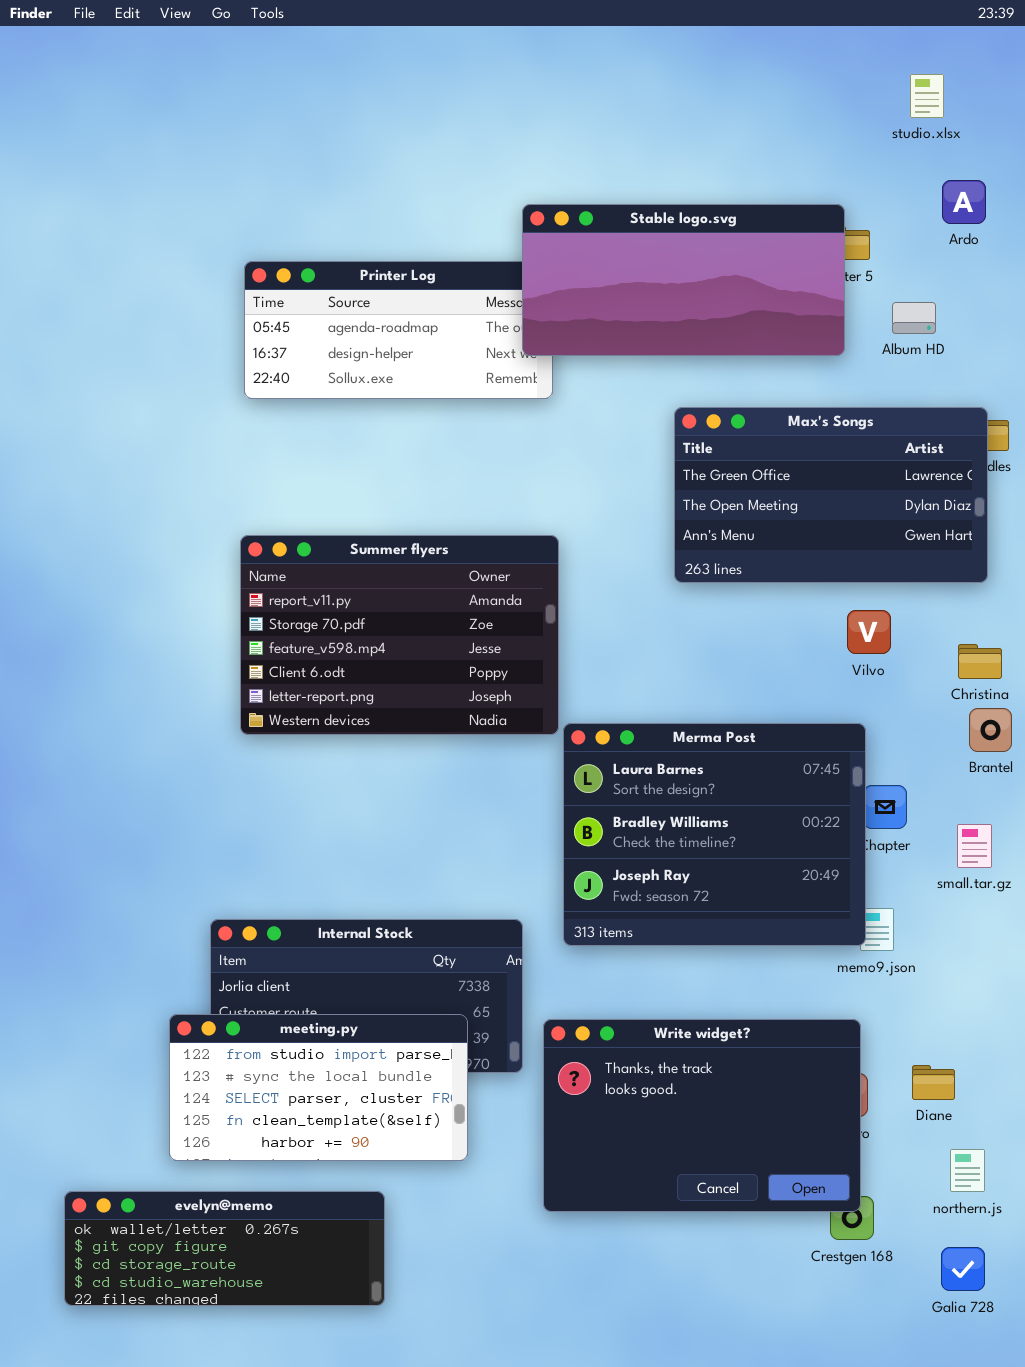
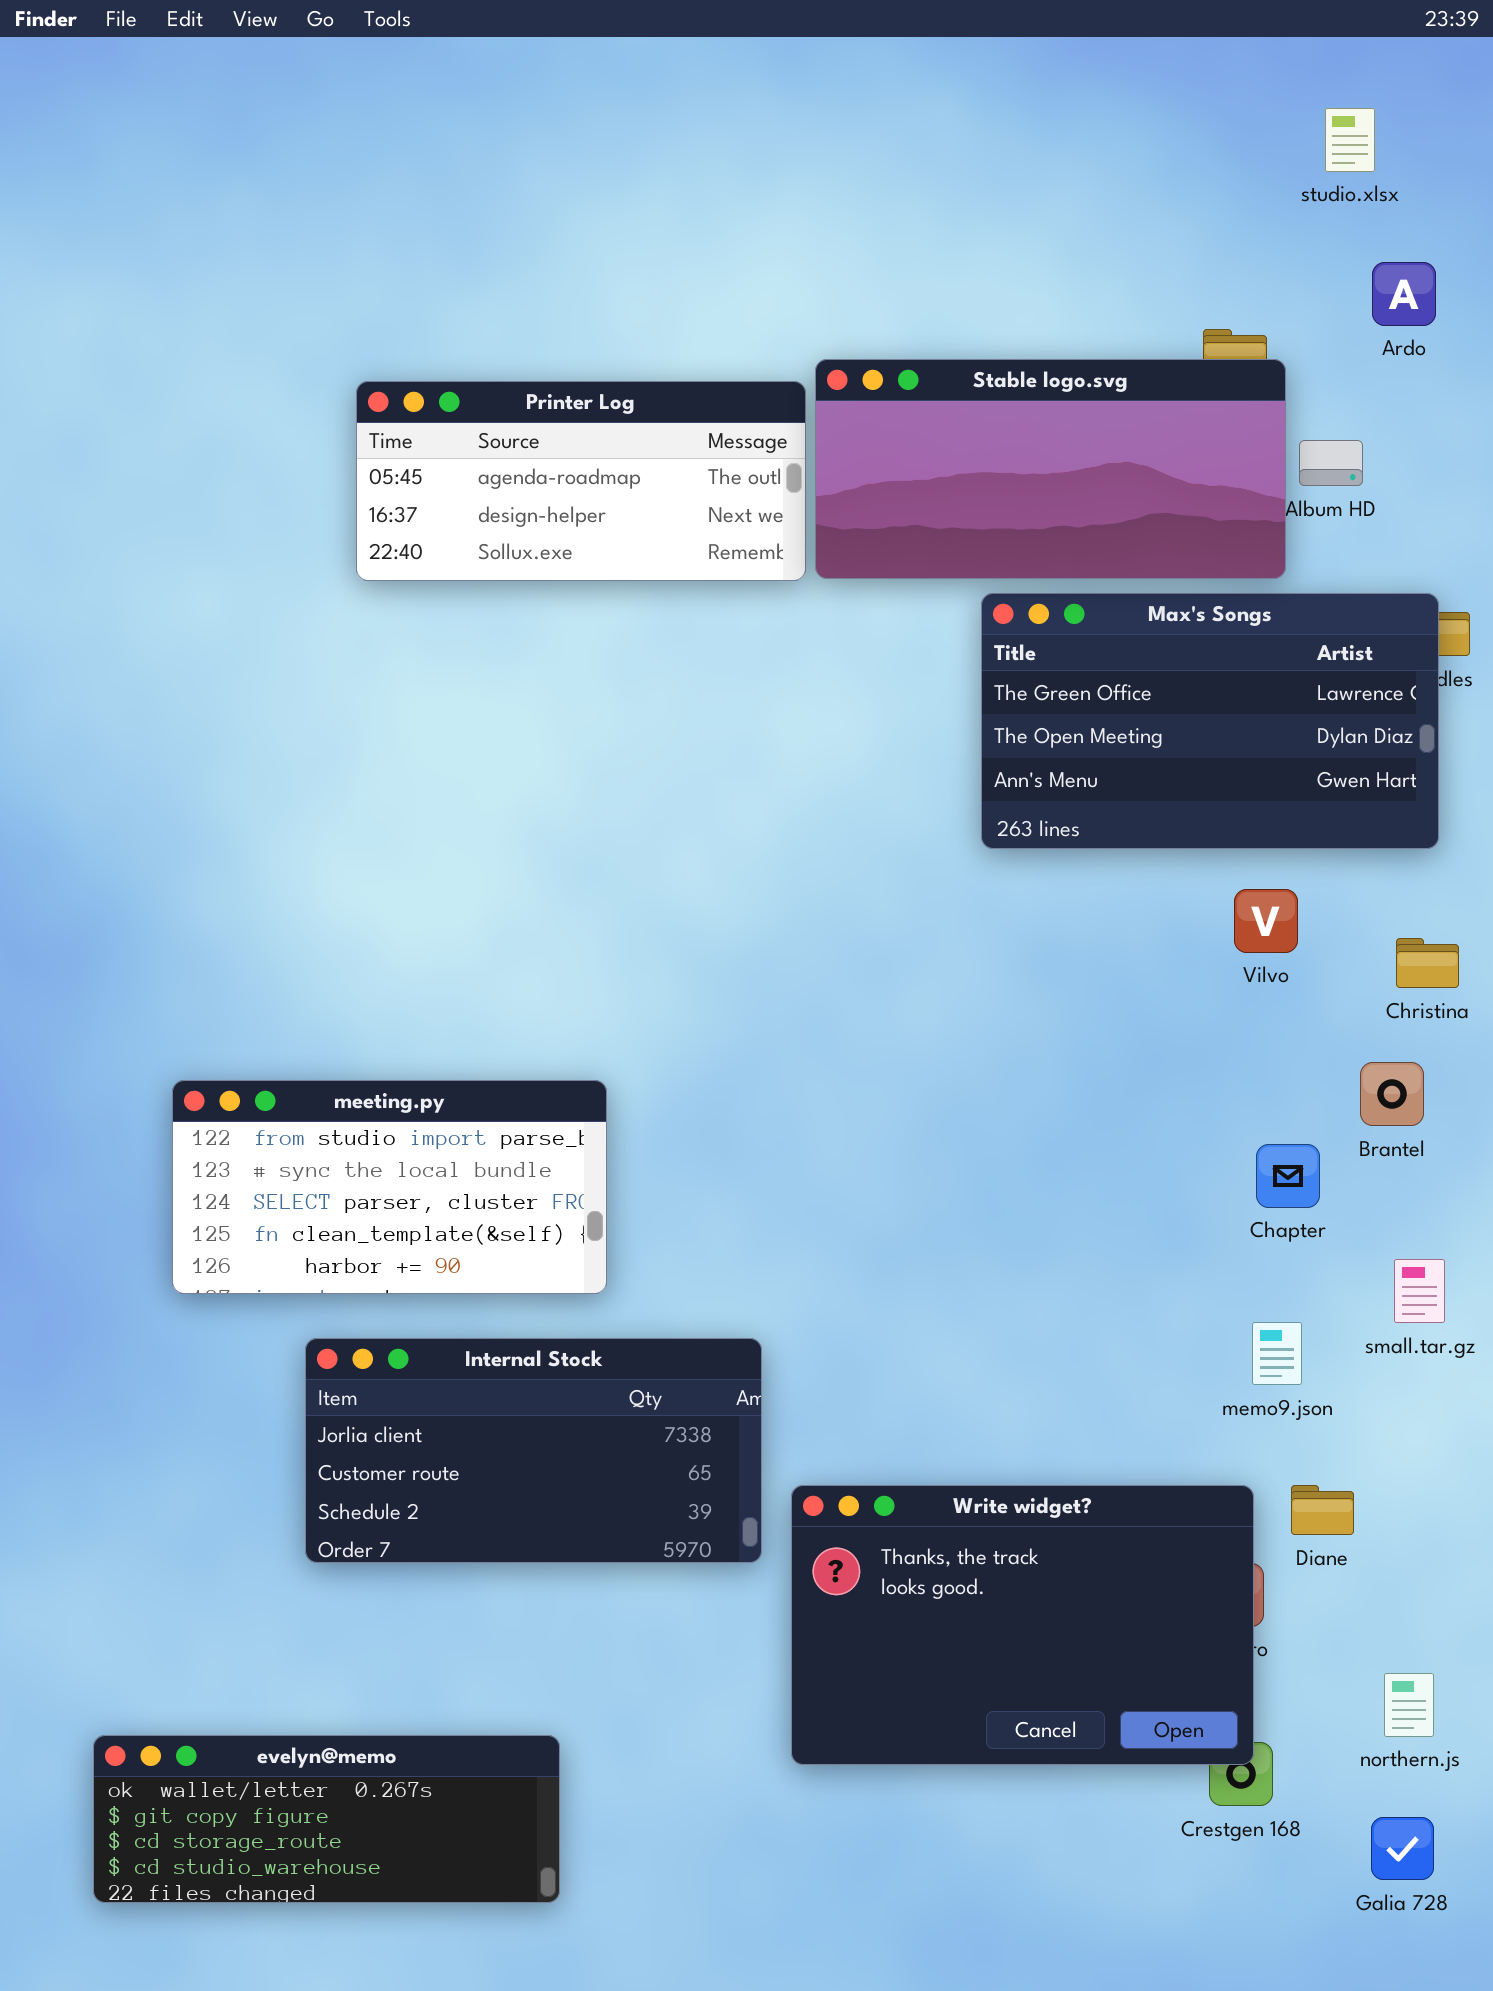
Stable logo.svg: [522,204,845,356] -> [815,359,1286,579], moved
Summer flyers: [240,535,559,735] -> none, closed
Brantel: [969,708,1012,752] -> [1360,1062,1424,1126], moved
Merma Post: [563,723,866,946] -> none, closed
small.tar.gz: [957,824,992,868] -> [1394,1259,1445,1323], moved
meeting.py: [169,1014,468,1161] -> [172,1080,607,1294], moved
Diane: [912,1065,955,1100] -> [1291,1485,1354,1535], moved

